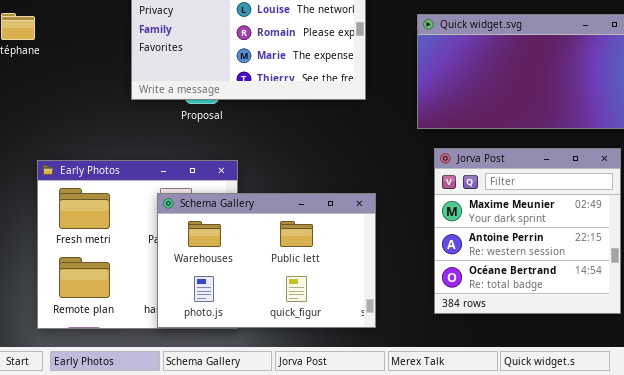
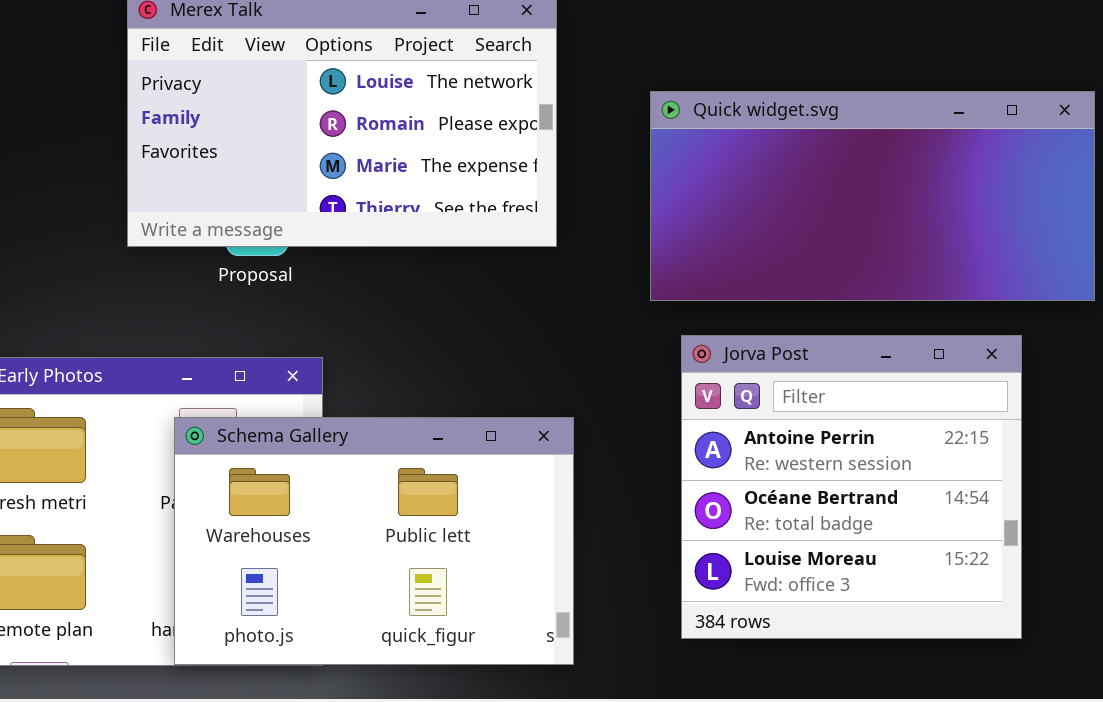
Jorva Post: [434,148,621,314] -> [681,335,1022,639], scrolled down 1 row

